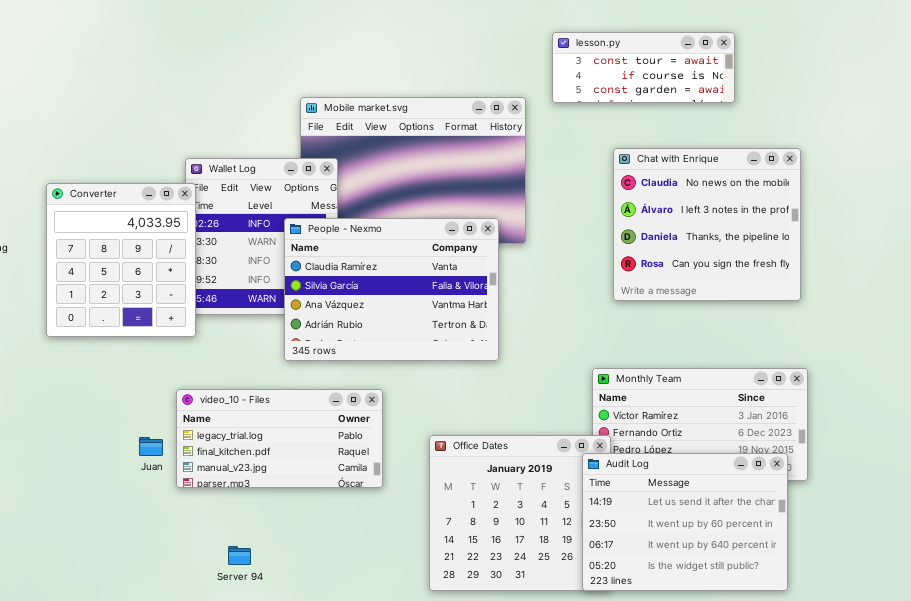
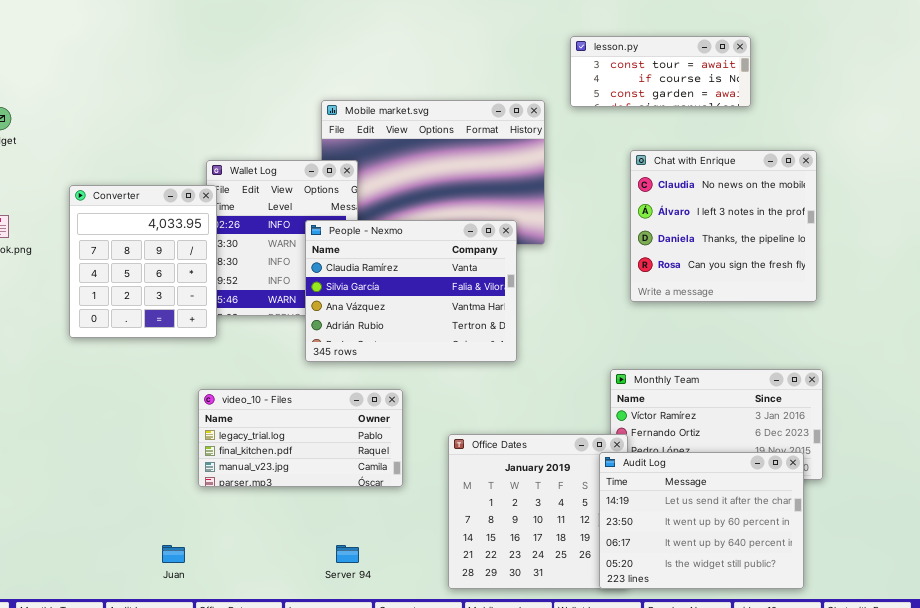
Juan: [139,437,163,456] -> [162,545,185,563], moved
Server 94: [228,546,251,565] -> [336,545,359,563], moved

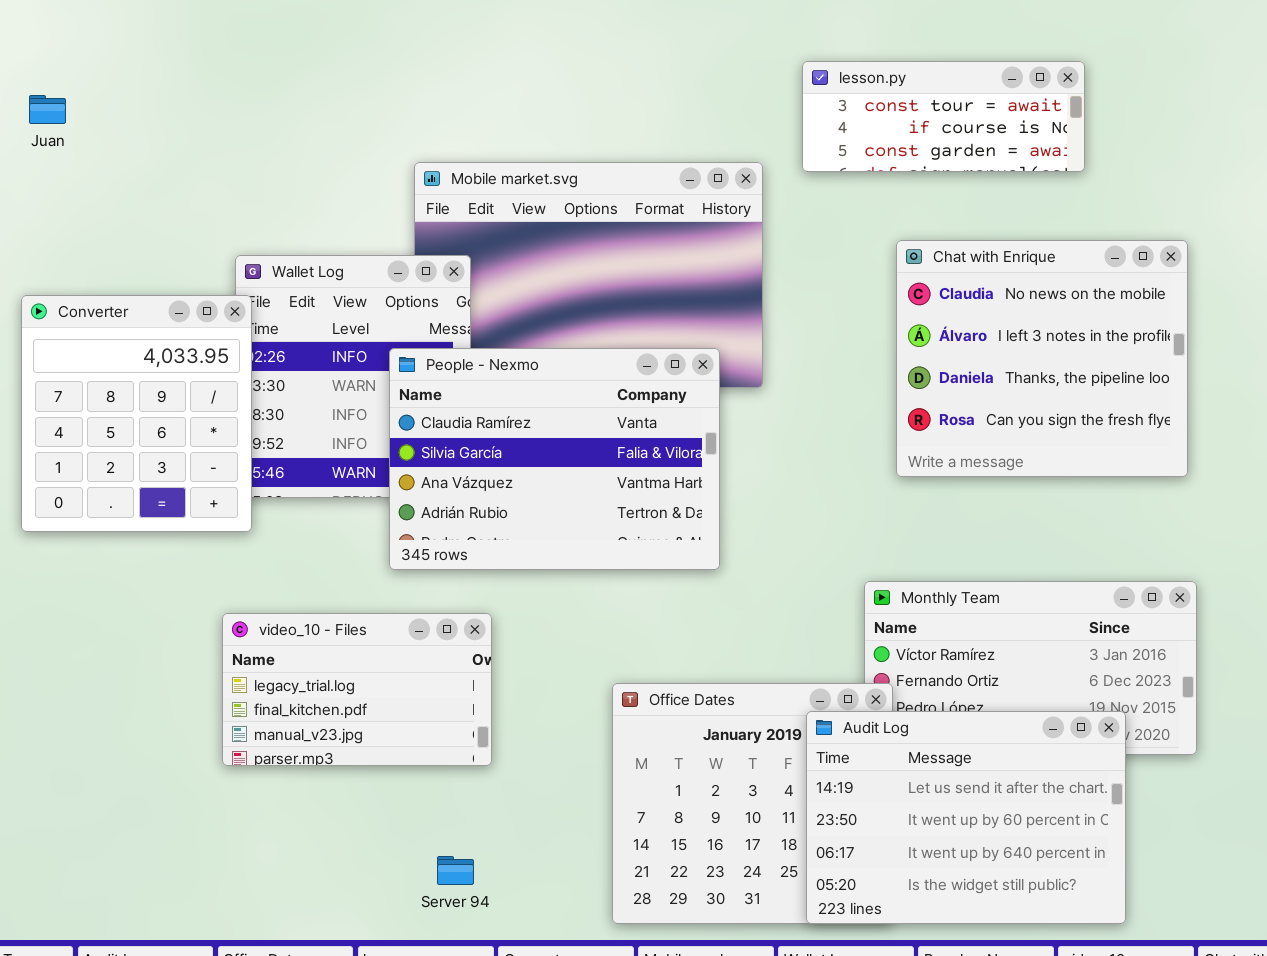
video_10 - Files: [198,389,403,487] -> [222,613,492,766], resized
Audit Log: [599,452,804,589] -> [806,711,1126,924], moved
Juan: [162,545,185,563] -> [29,95,66,124], moved

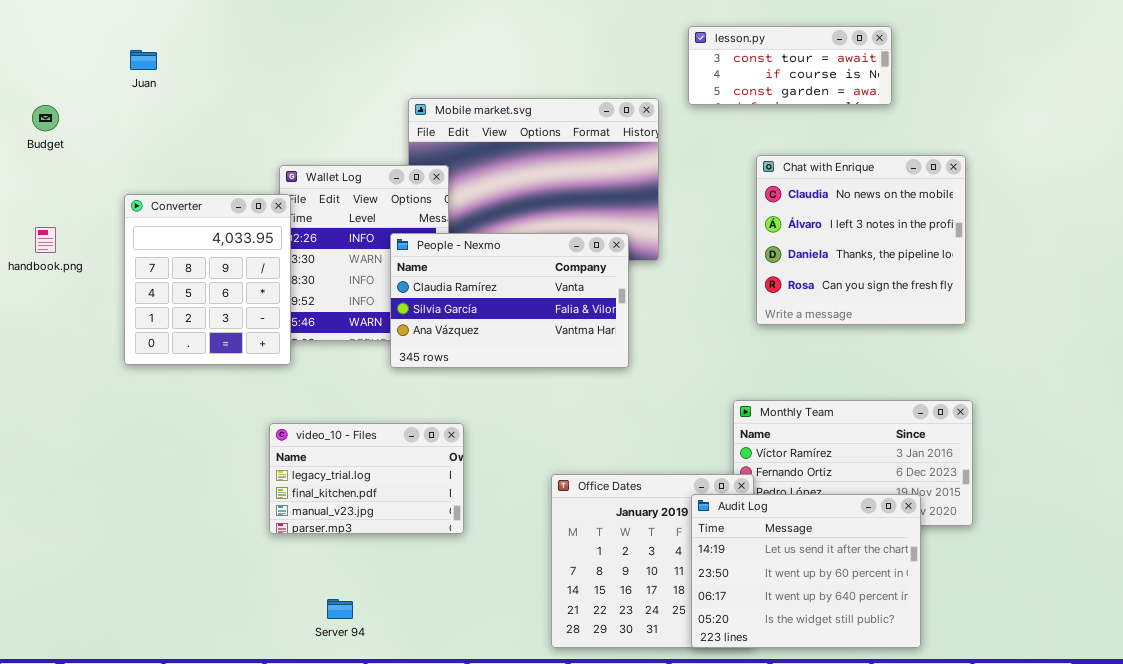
People - Nexmo: [389,348,720,570] -> [390,233,629,368], resized
Server 94: [437,856,474,885] -> [327,599,353,619], moved

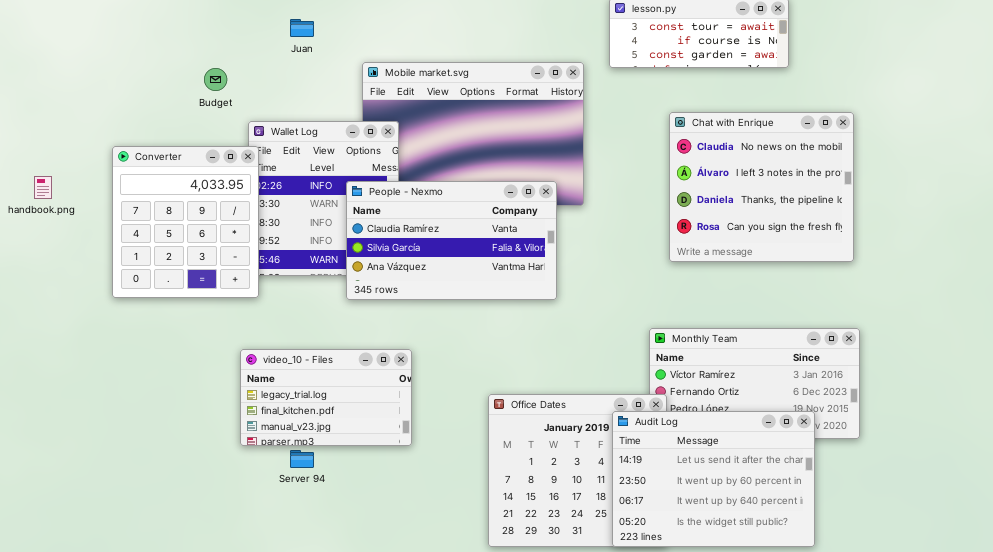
Juan: [130,50,157,70] -> [290,19,314,37], moved
Budget: [32,105,59,131] -> [204,68,227,91], moved
Server 94: [327,599,353,619] -> [290,450,314,468], moved

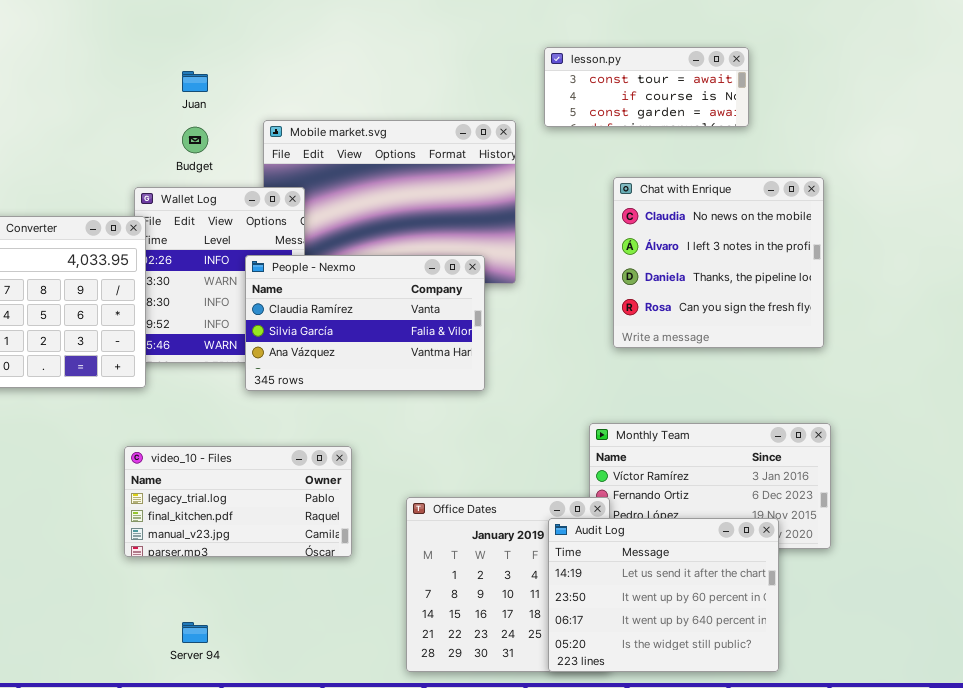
Budget: [204,68,227,91] -> [182,127,208,153], moved
video_10 - Files: [240,349,412,446] -> [124,446,352,557], resized
Server 94: [290,450,314,468] -> [182,622,208,643], moved

